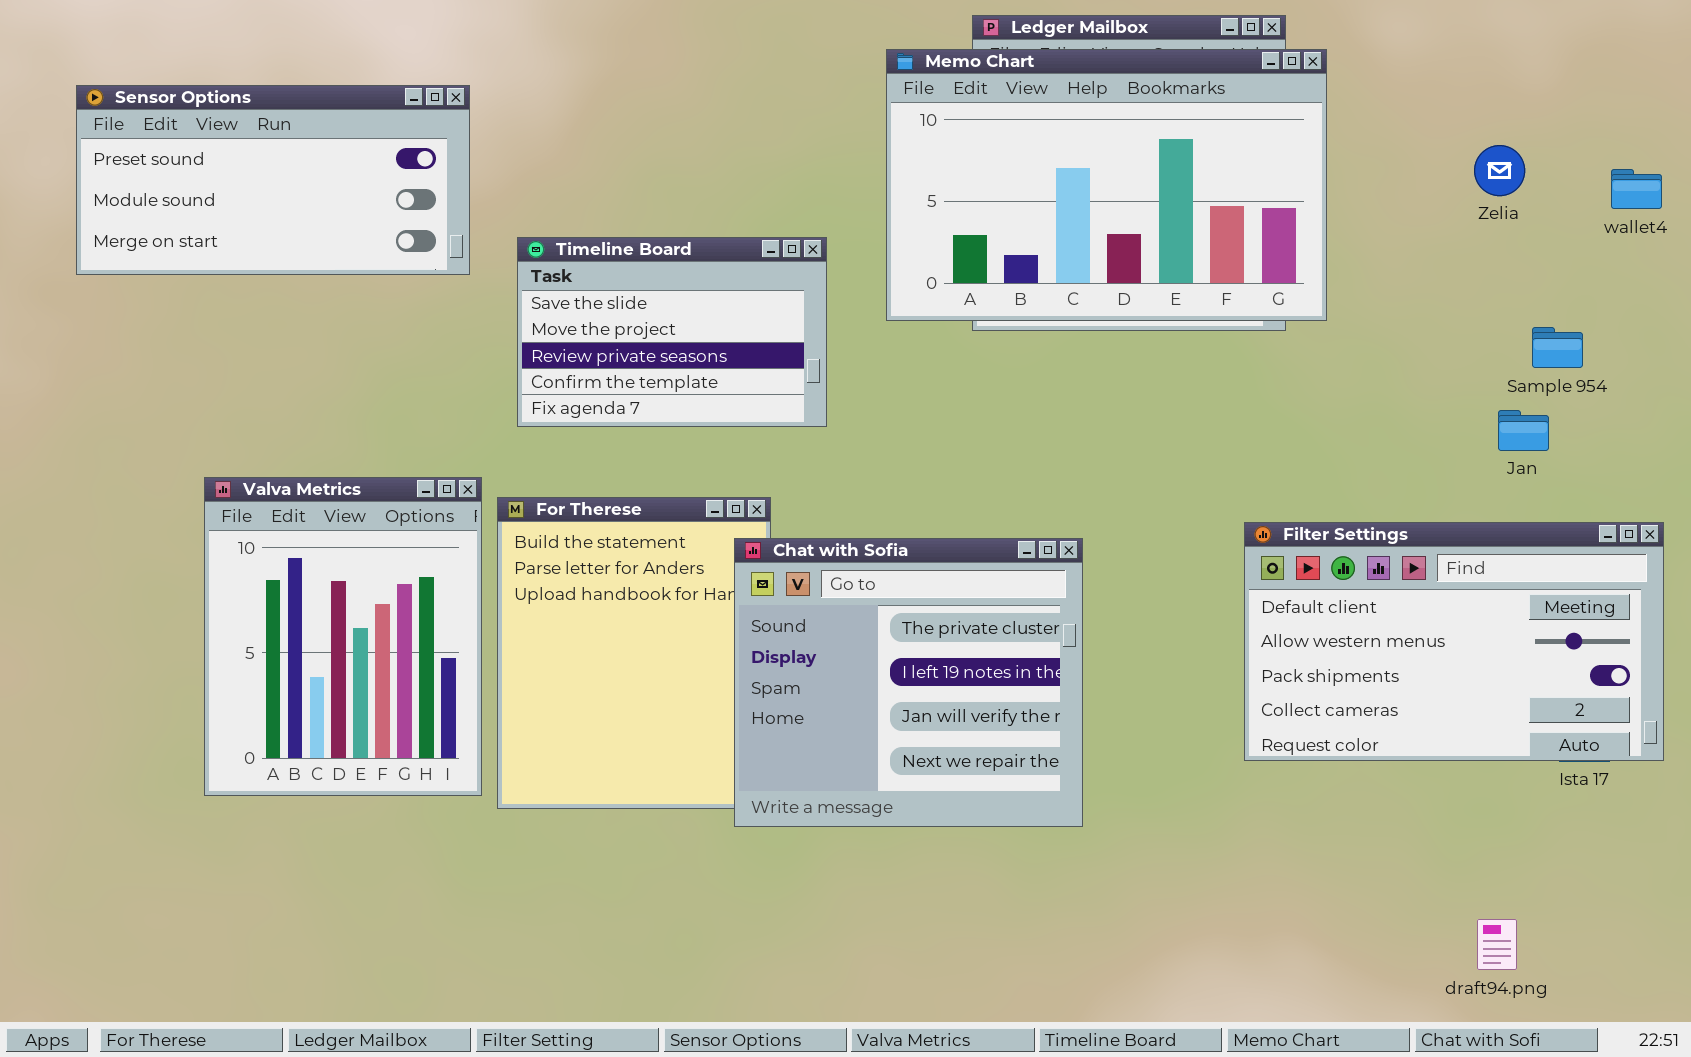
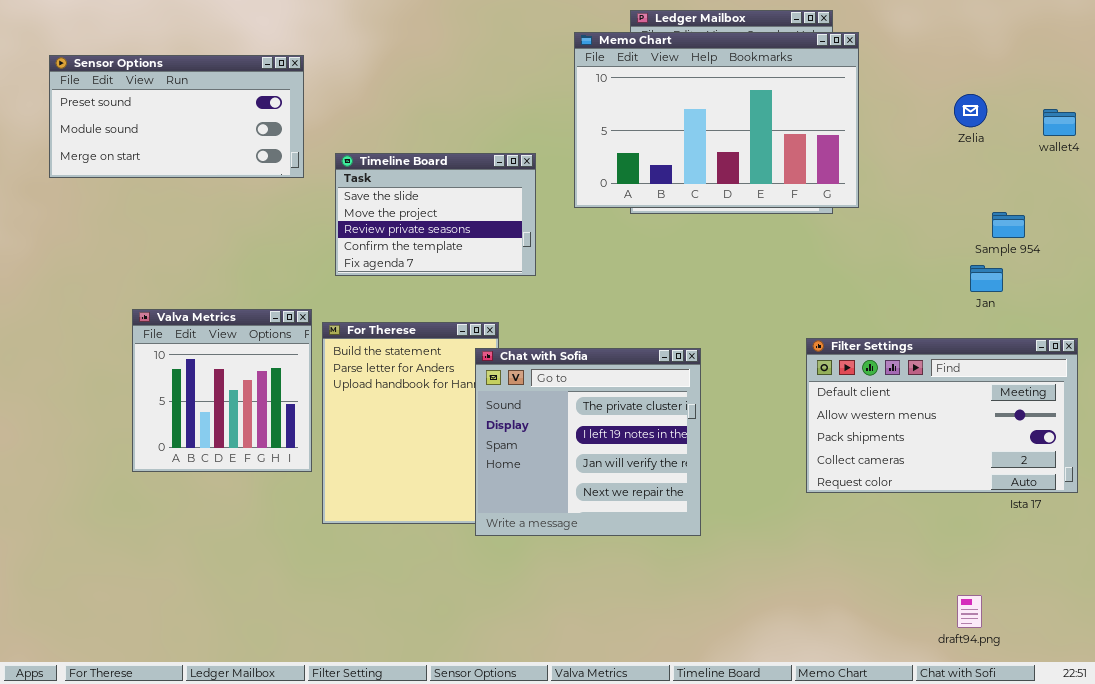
Valva Metrics: [204,477,482,796] -> [132,309,312,472], resized

